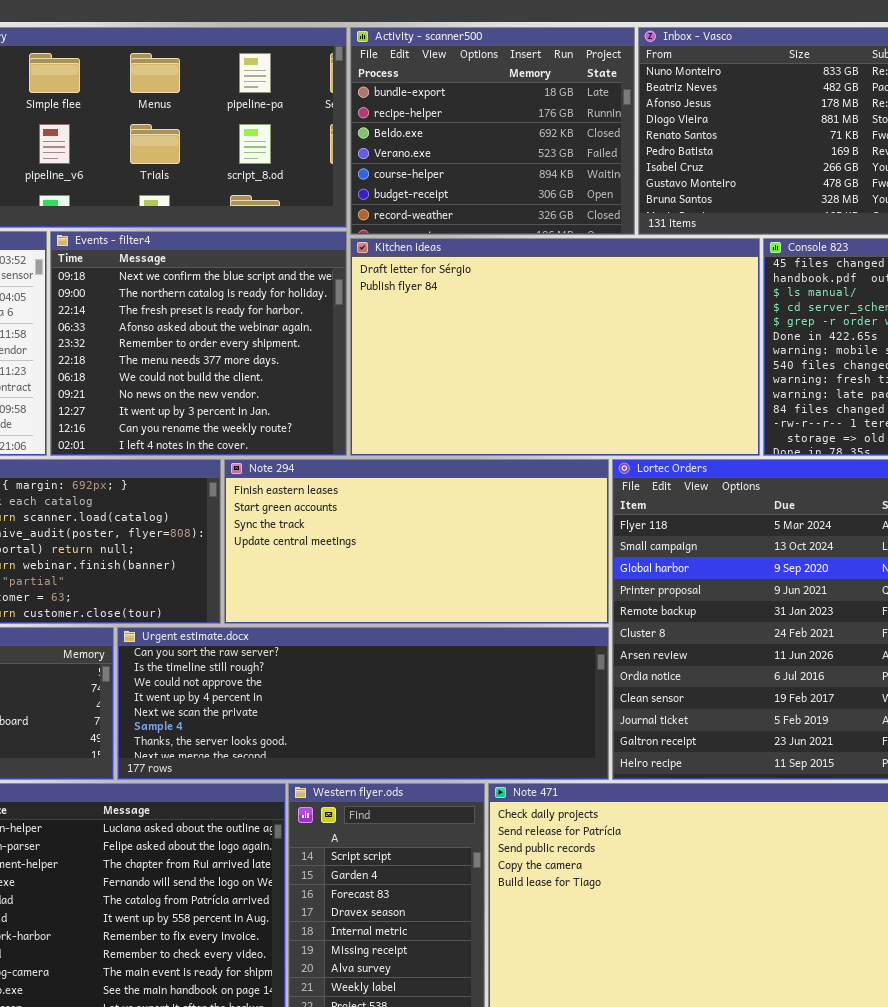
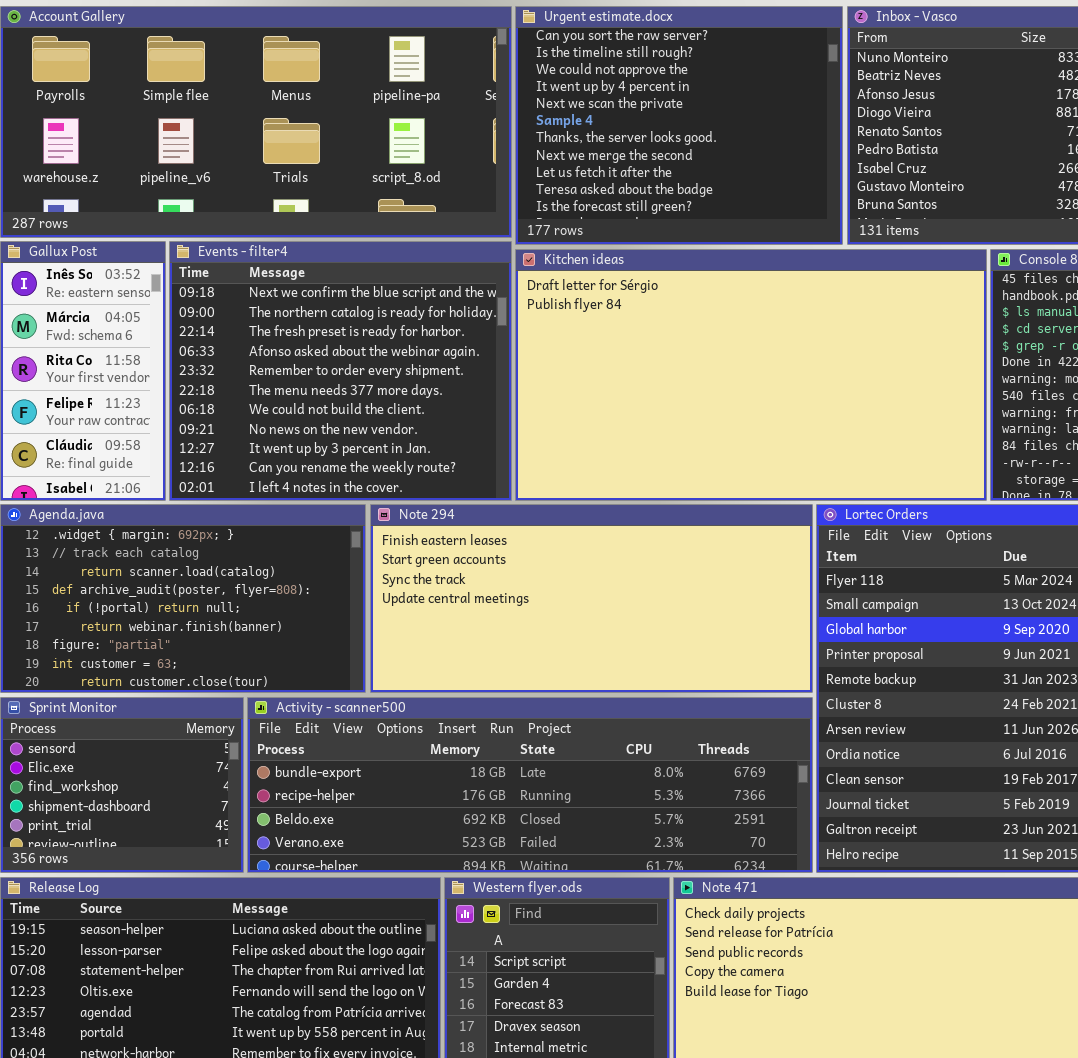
Activity - scanner500: [350,27,635,235] -> [247,697,813,873], moved, resized
Urgent estimate.docx: [117,627,609,780] -> [515,6,843,245], moved, resized

